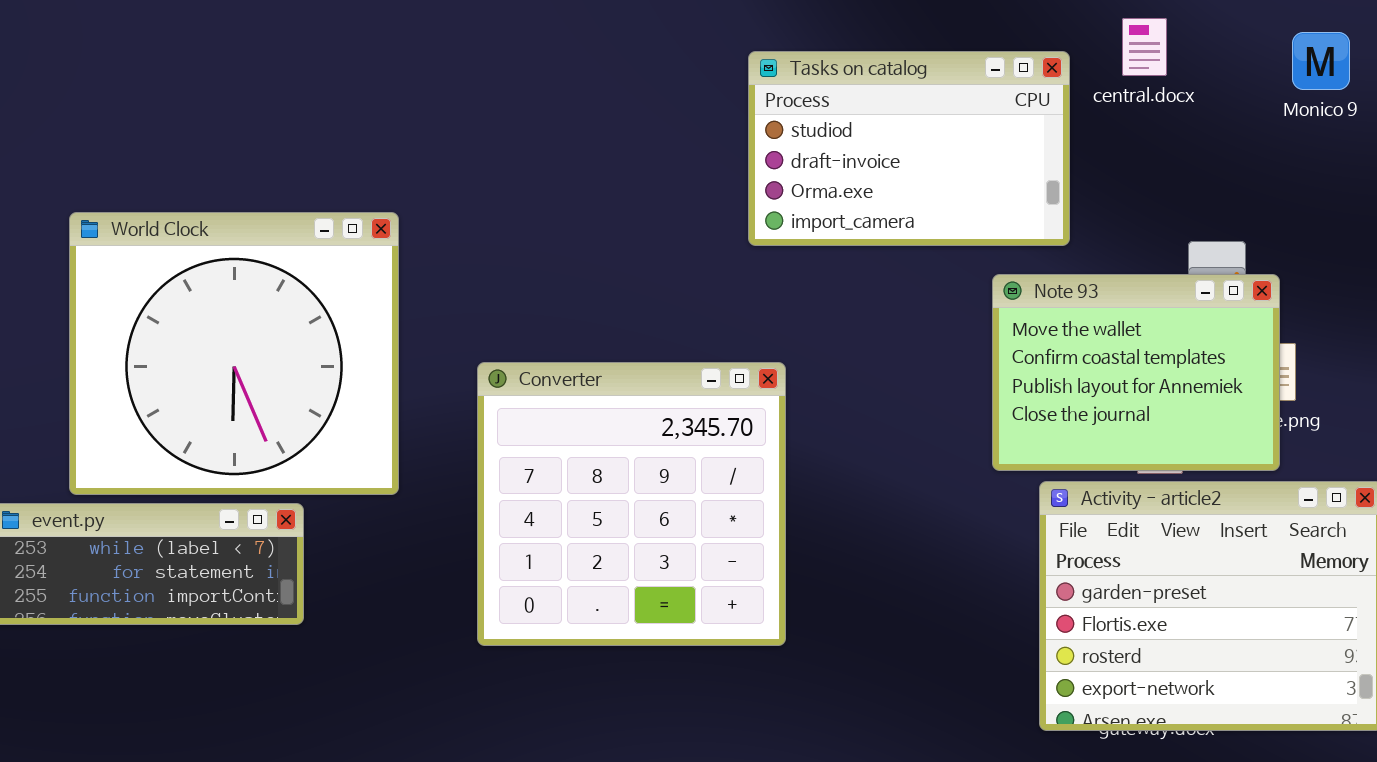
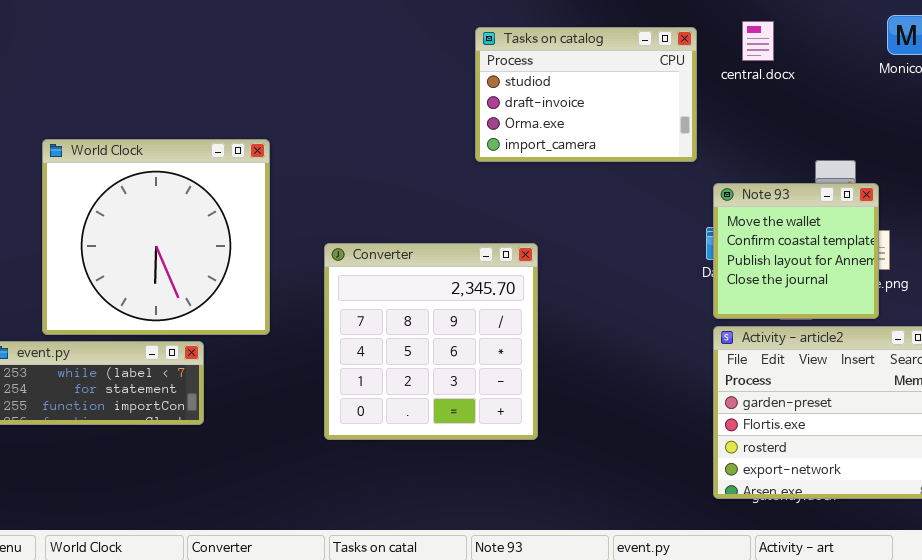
central.docx: [1122,18,1167,76] -> [742,21,774,61], moved
Tasks on catalog: [748,51,1070,246] -> [475,27,697,162], moved
Note 93: [992,274,1280,471] -> [713,183,879,319], resized

